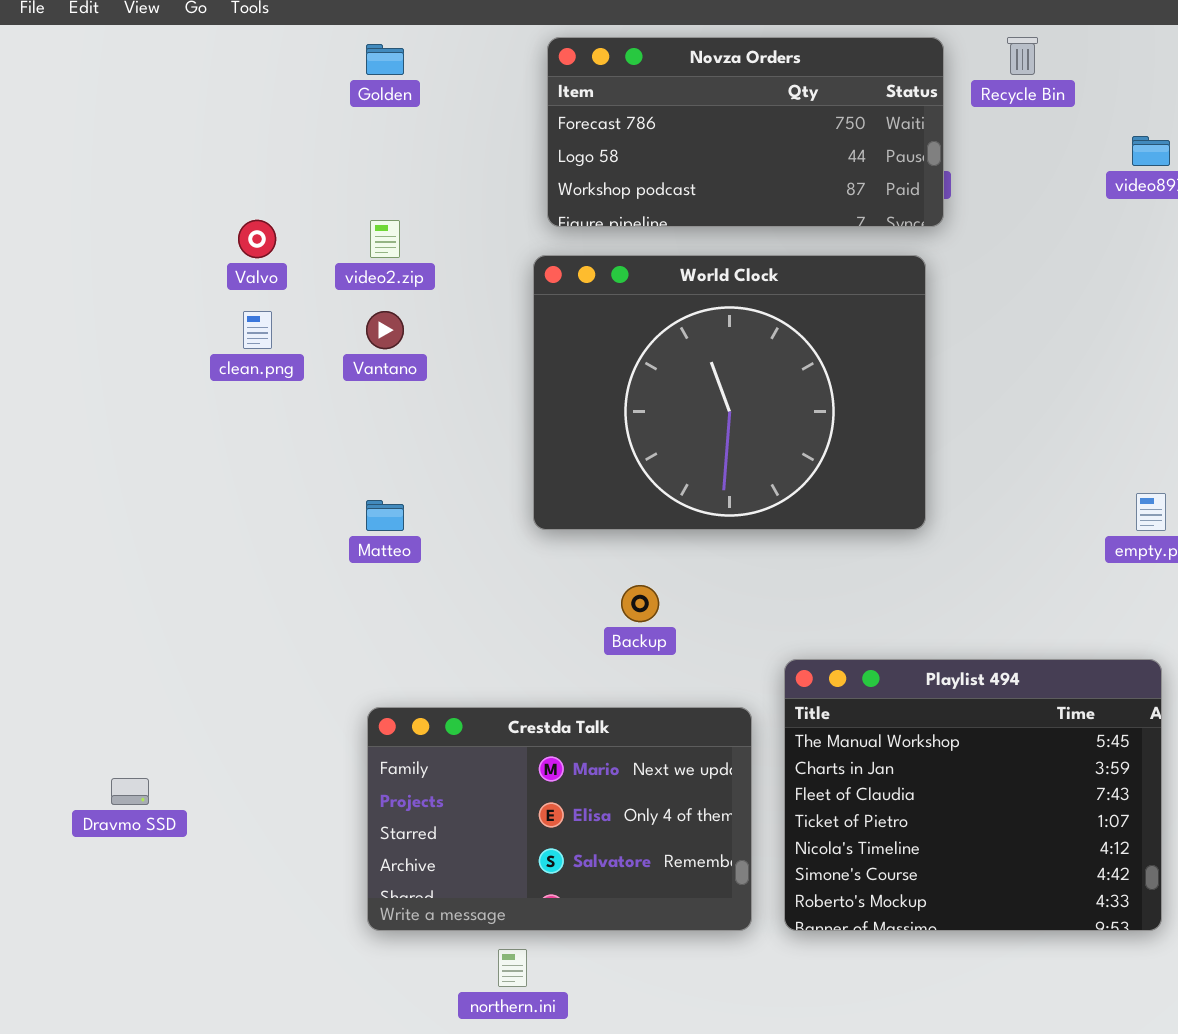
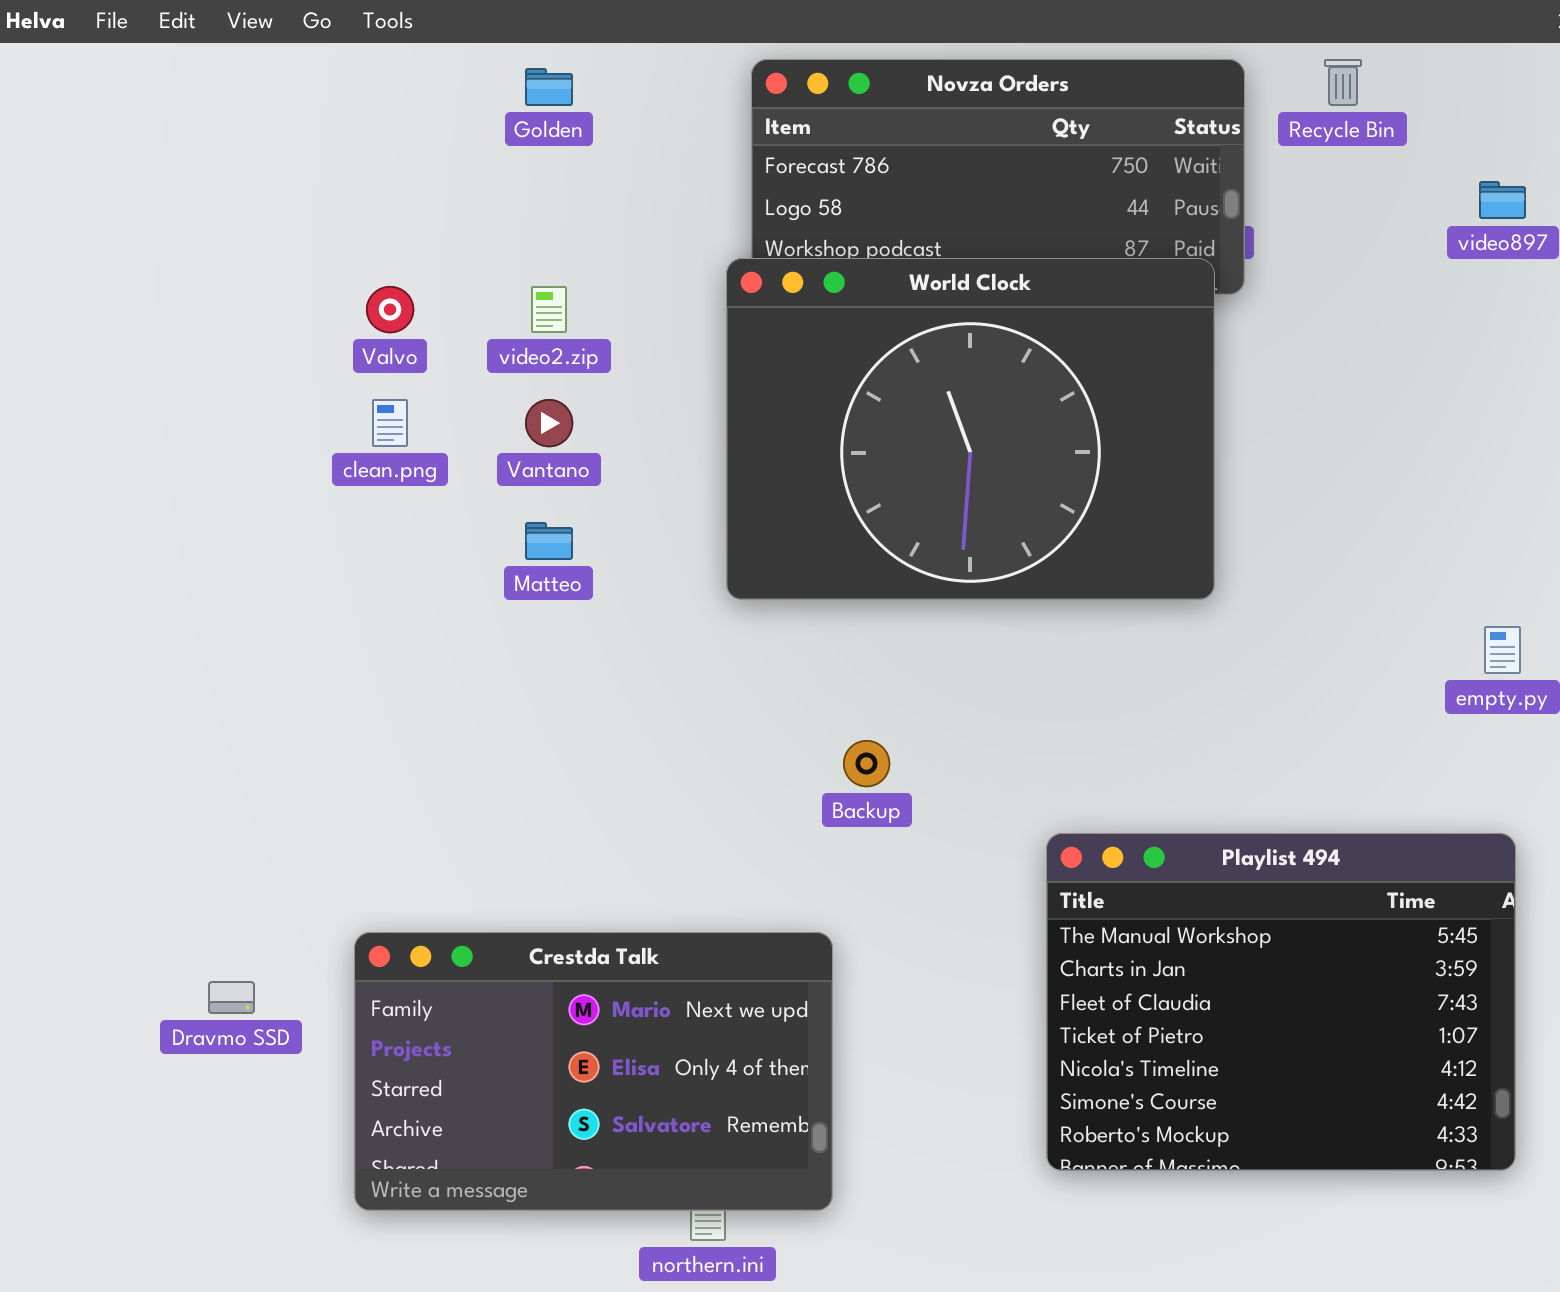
World Clock: [533,255,926,530] -> [726,258,1215,600], moved
Matteo: [366,500,404,531] -> [525,522,573,560], moved
Crestda Talk: [367,707,752,931] -> [354,932,833,1211], moved

